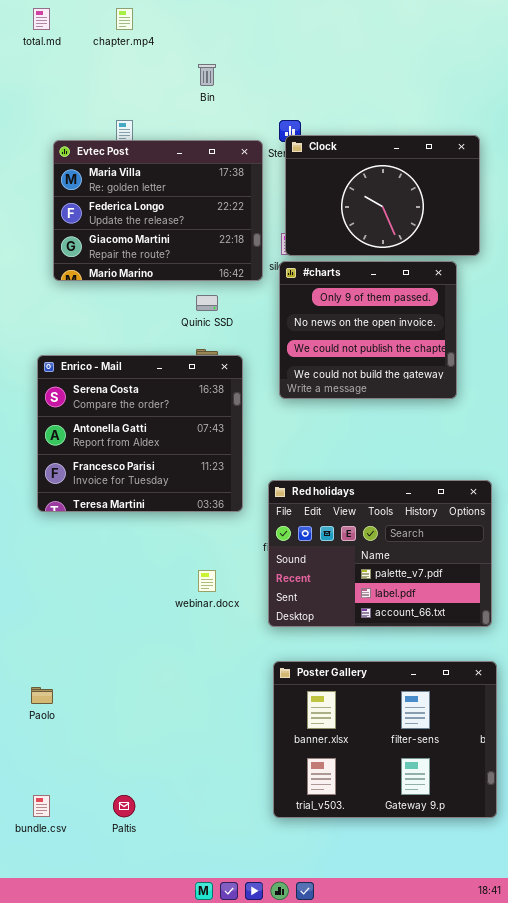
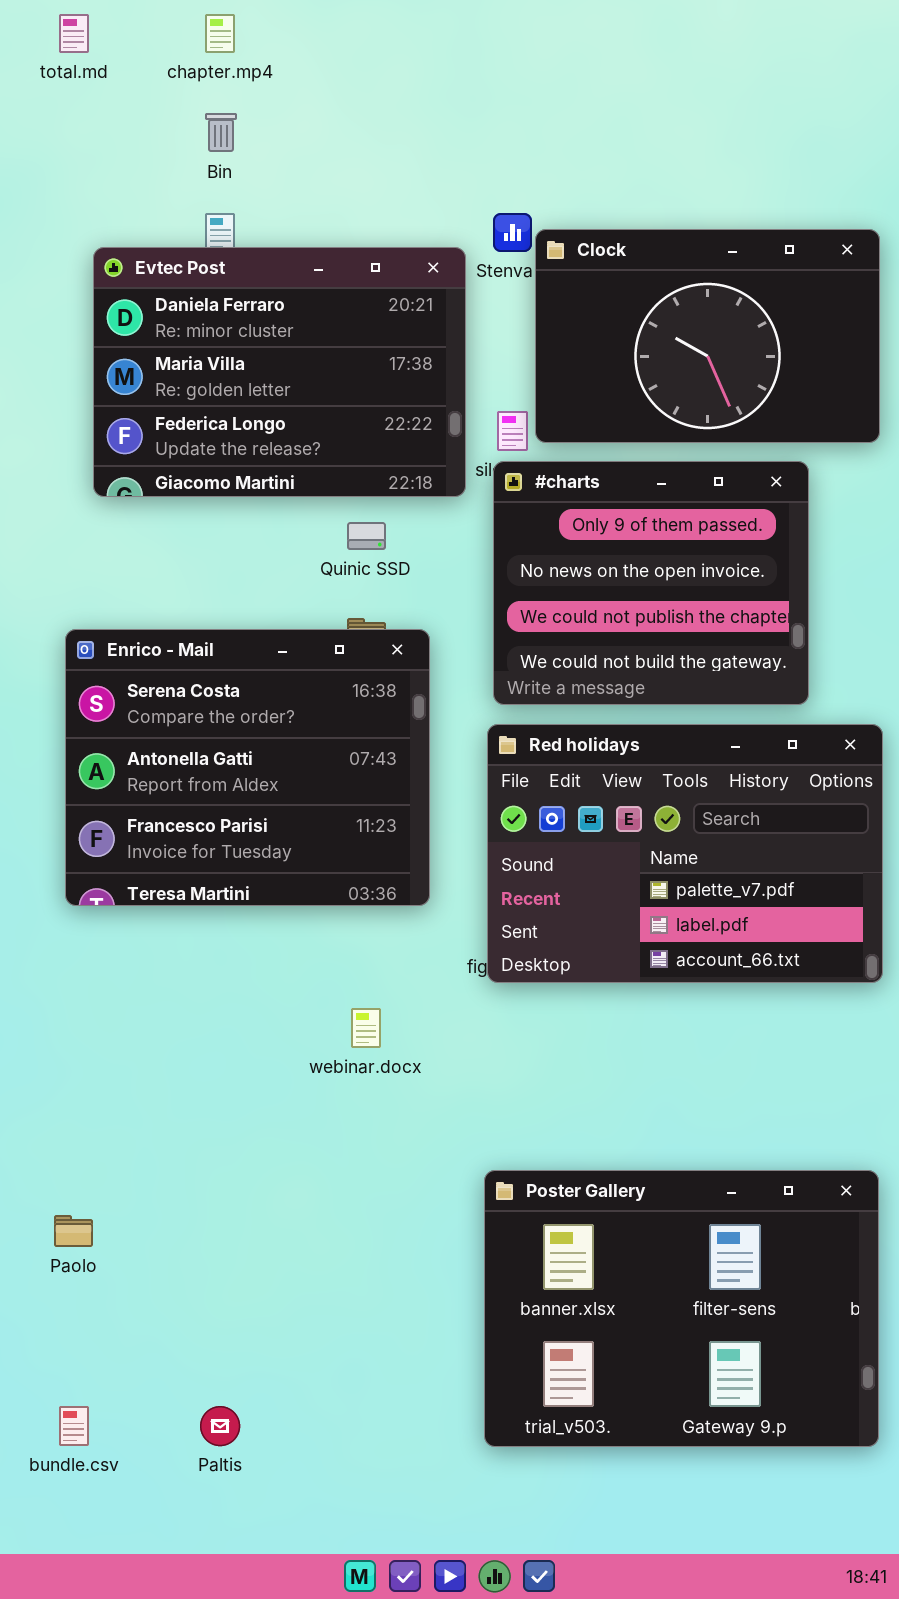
Bin: [198,64,216,86] -> [205,113,237,152], moved
Clock: [285,135,480,256] -> [535,229,880,443], moved
Evtec Post: [53,140,263,281] -> [93,247,466,497], scrolled up 1 row
Red holidays: [268,480,492,627] -> [487,724,883,983], moved

